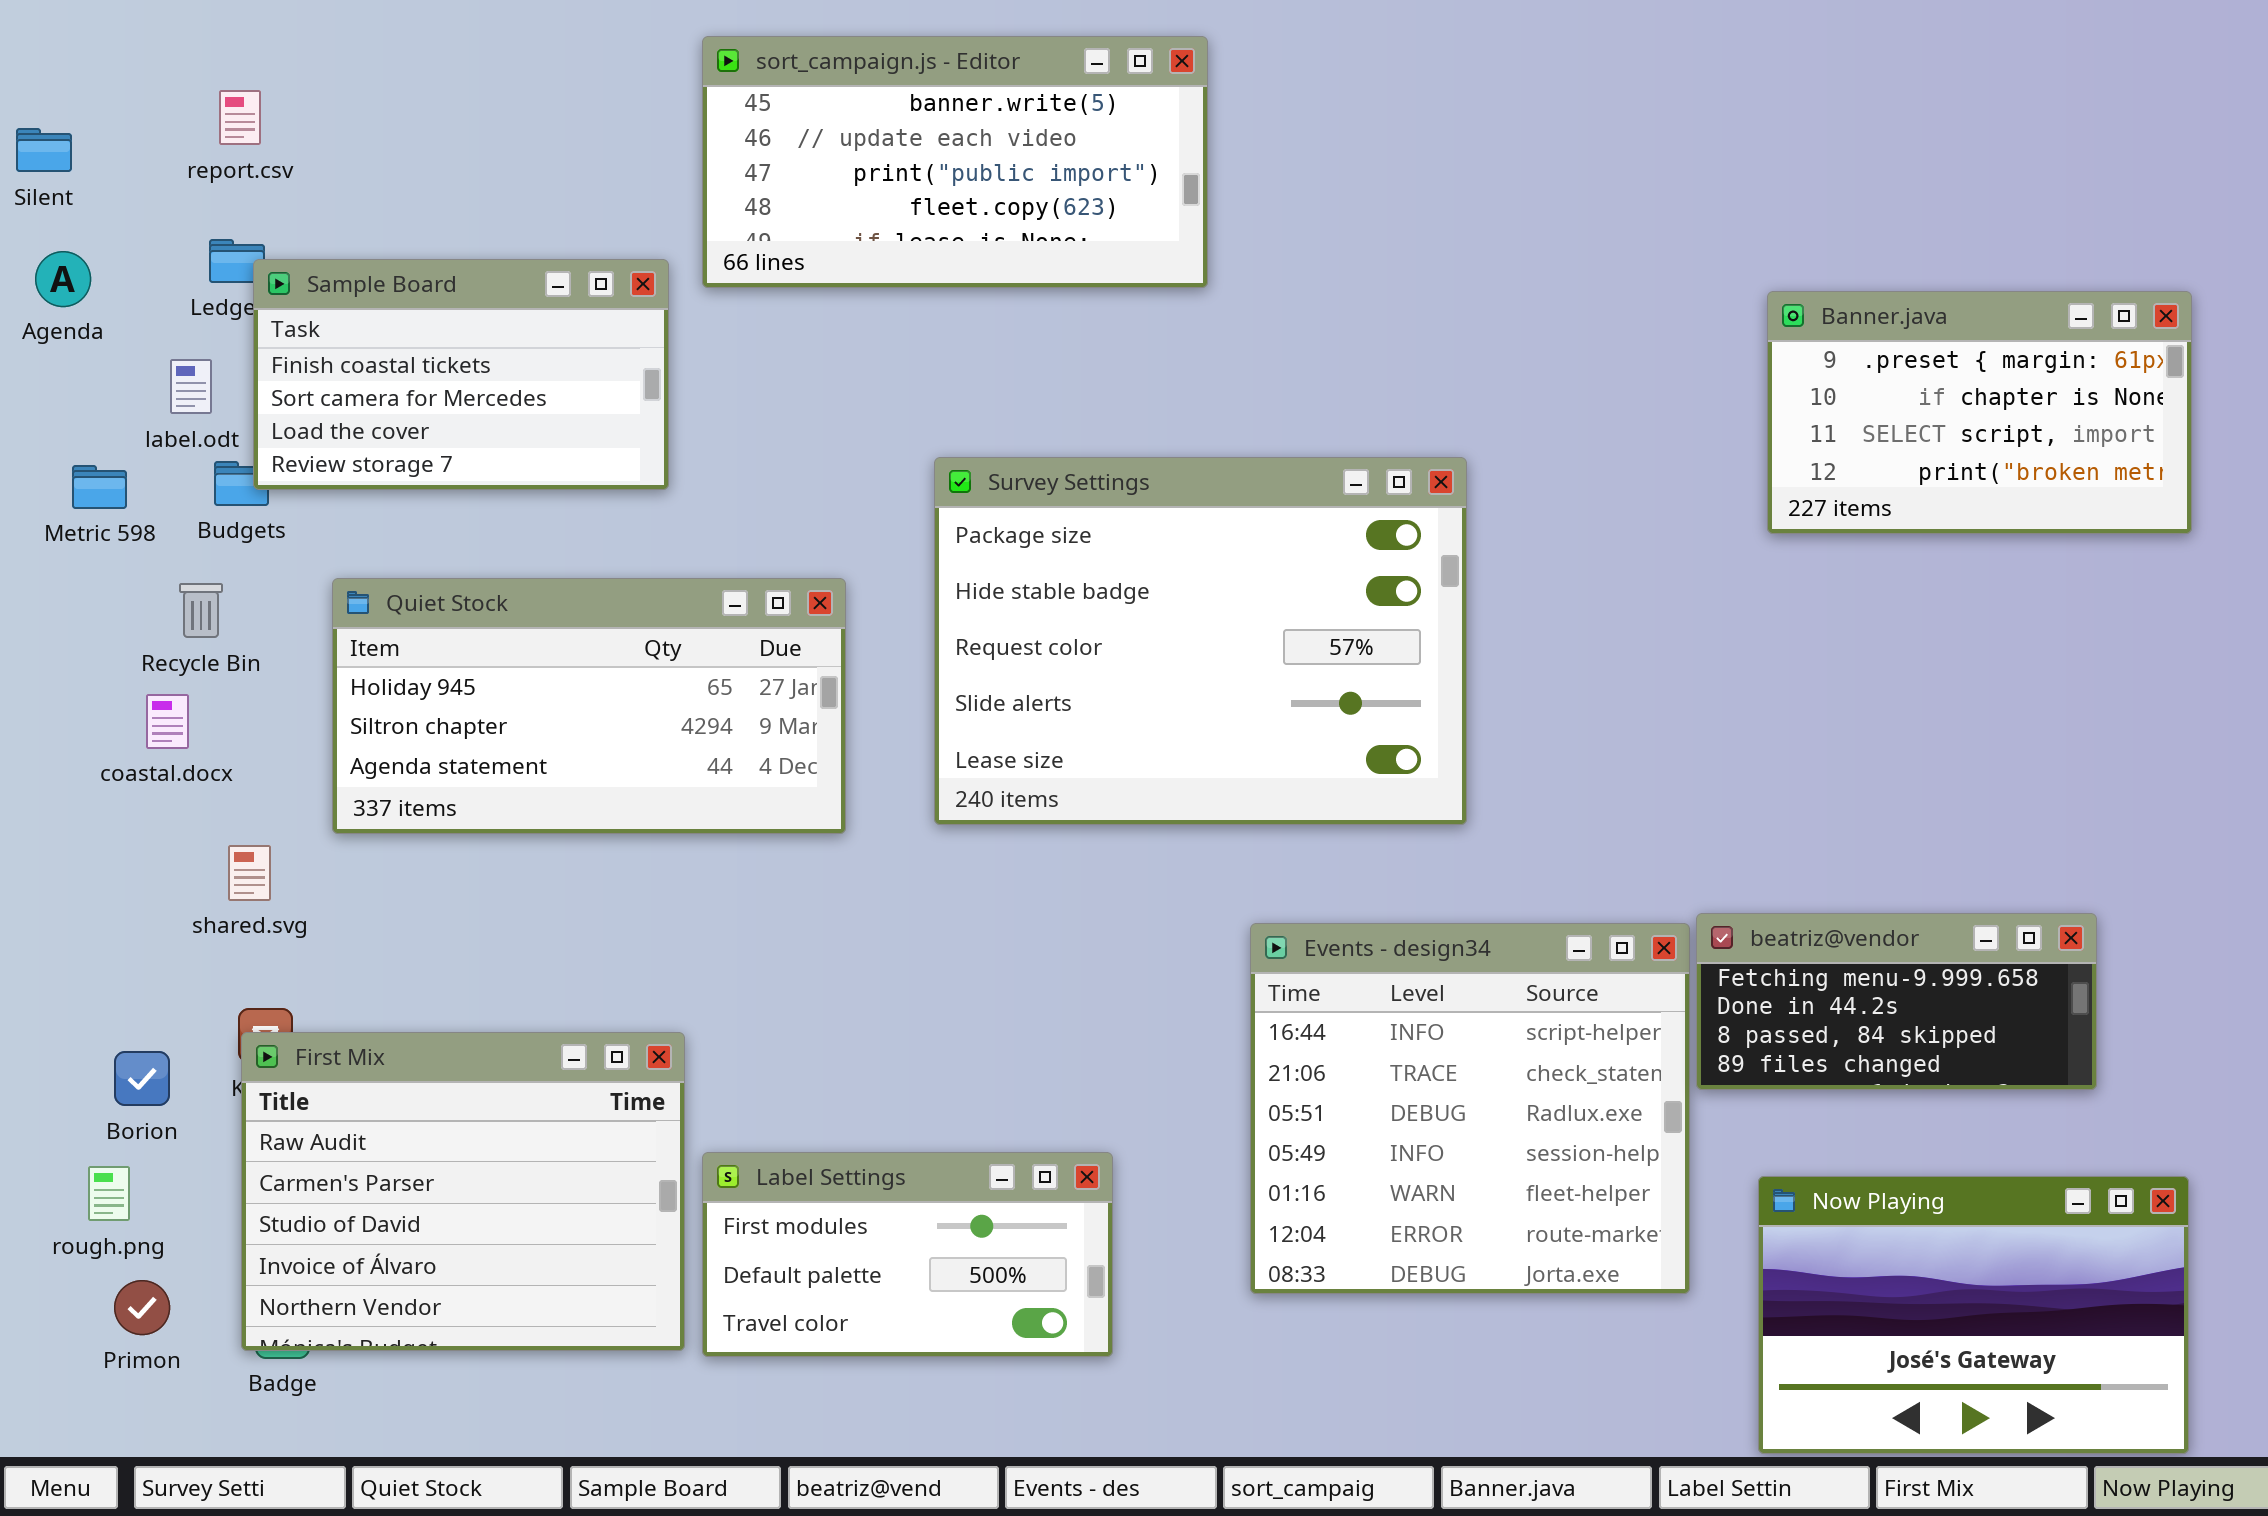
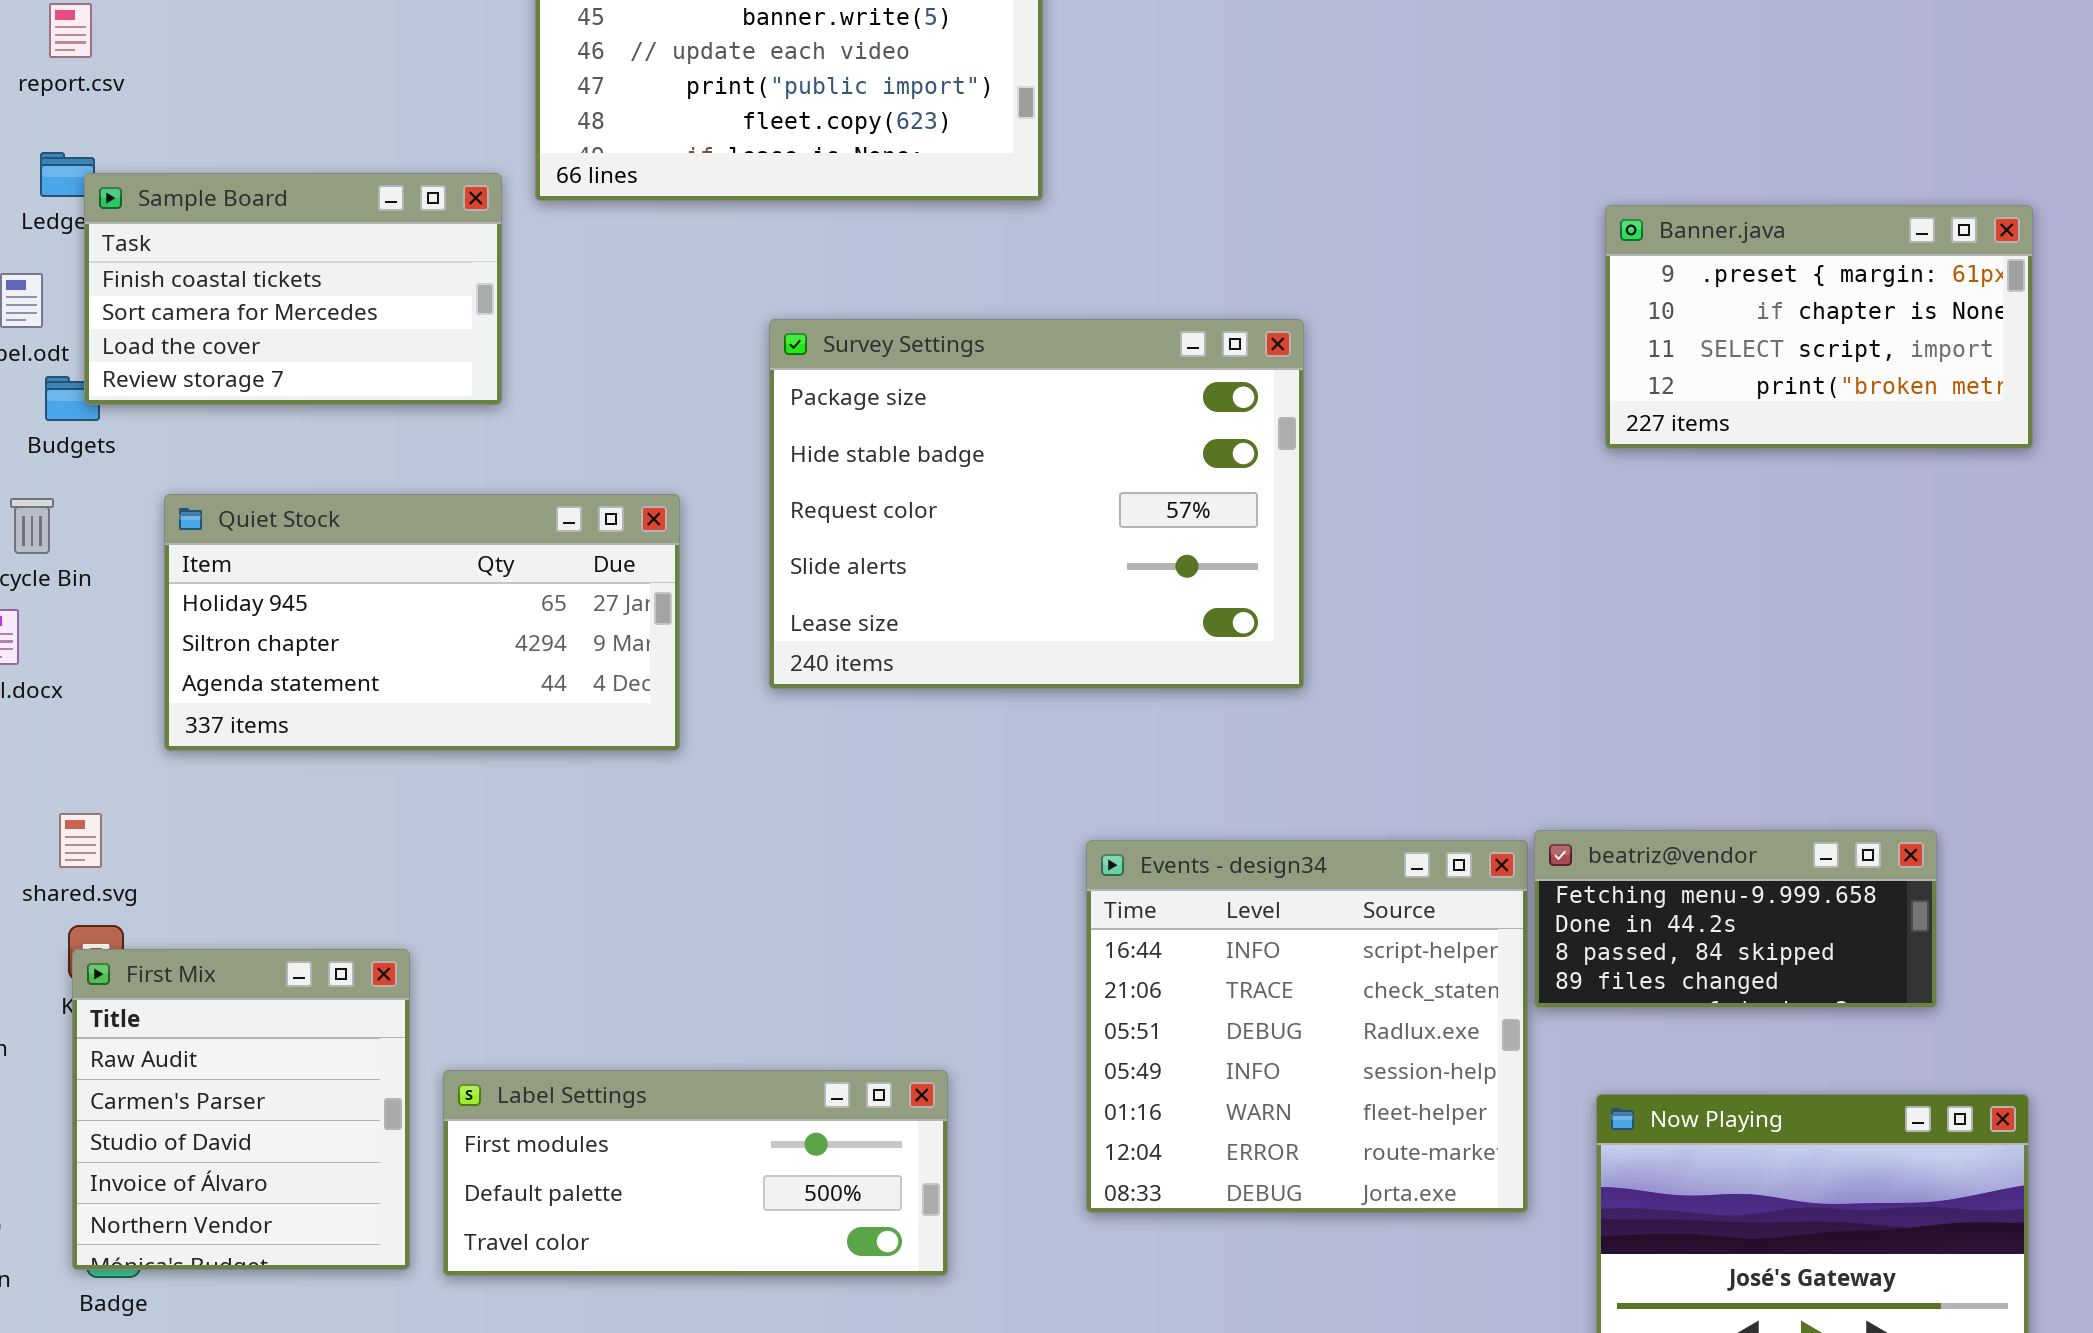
Survey Settings: [934,457,1467,825] -> [769,319,1304,689], moved
shared.svg: [228,845,271,901] -> [59,813,102,868], moved
First Mix: [241,1032,685,1351] -> [72,949,410,1270], resized
Label Settings: [702,1152,1113,1357] -> [443,1070,948,1276], resized

